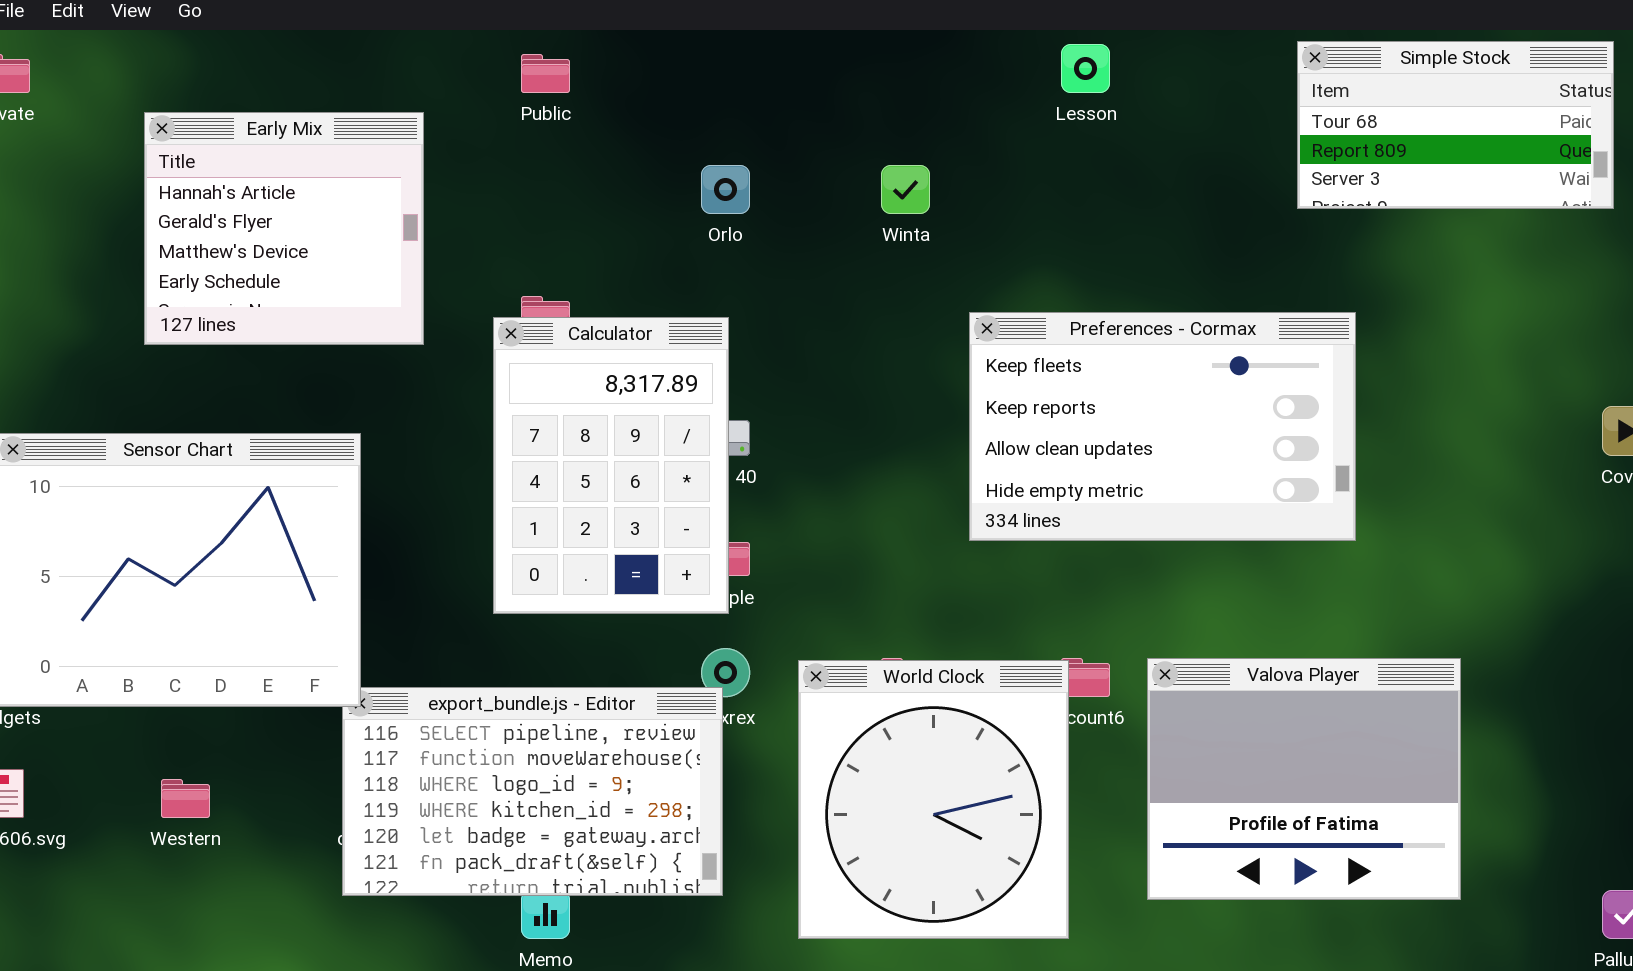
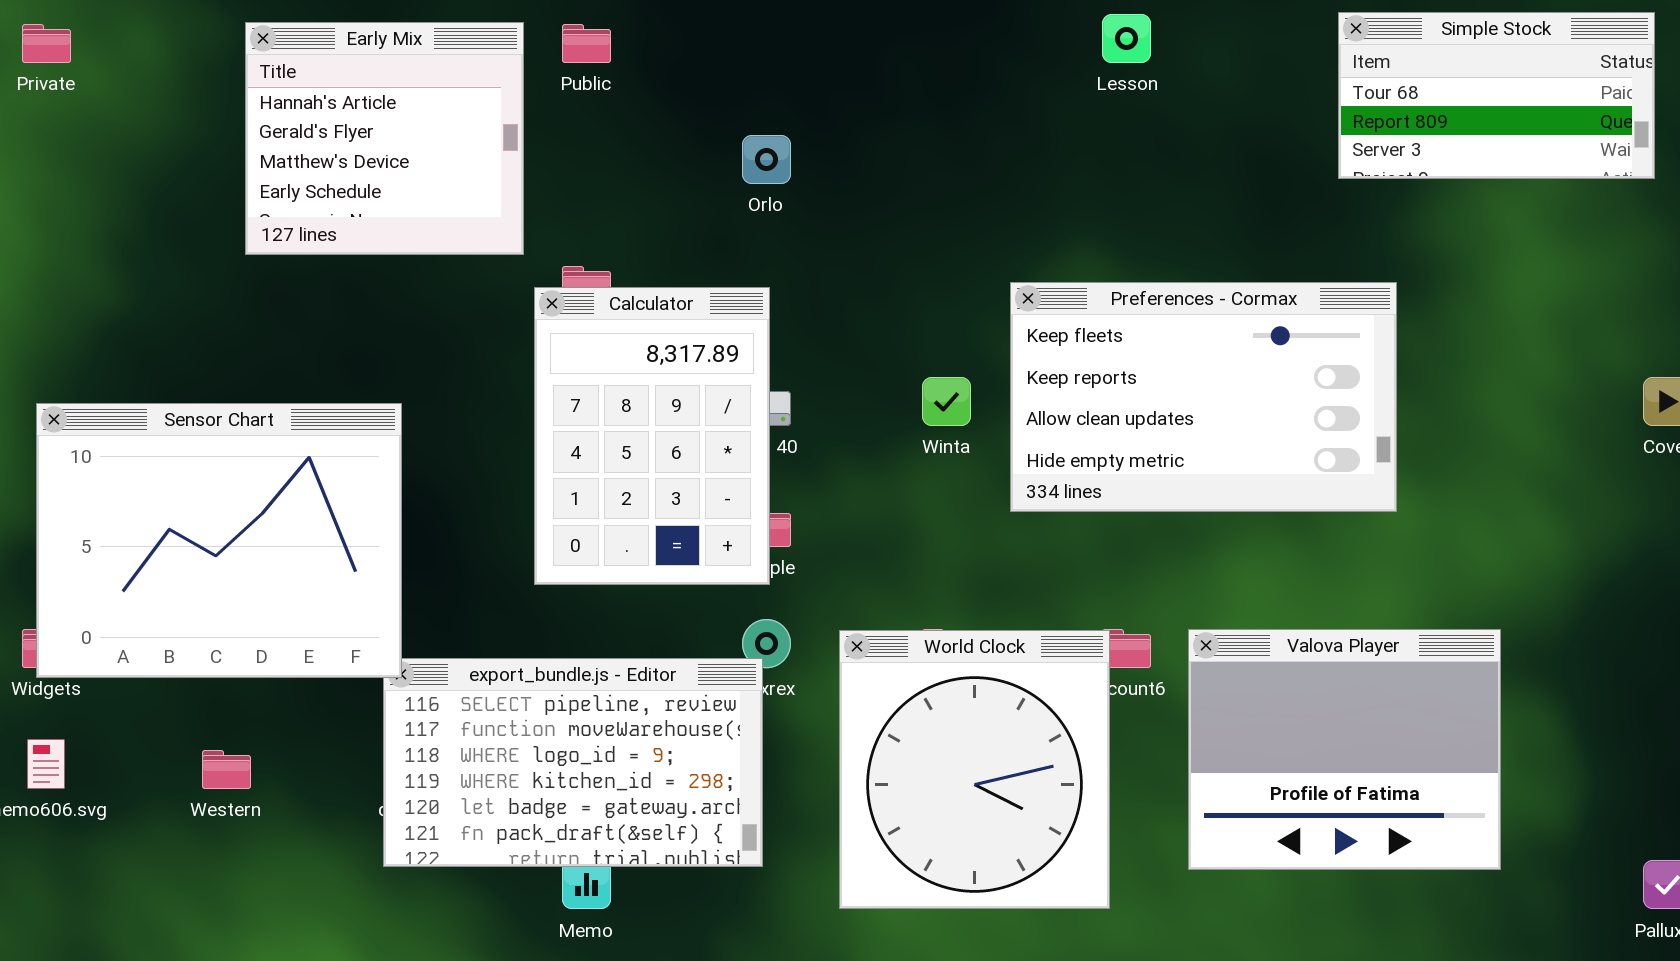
Early Mix: [144,112,424,345] -> [245,22,524,255], moved
Winta: [881,165,930,214] -> [922,377,971,426], moved

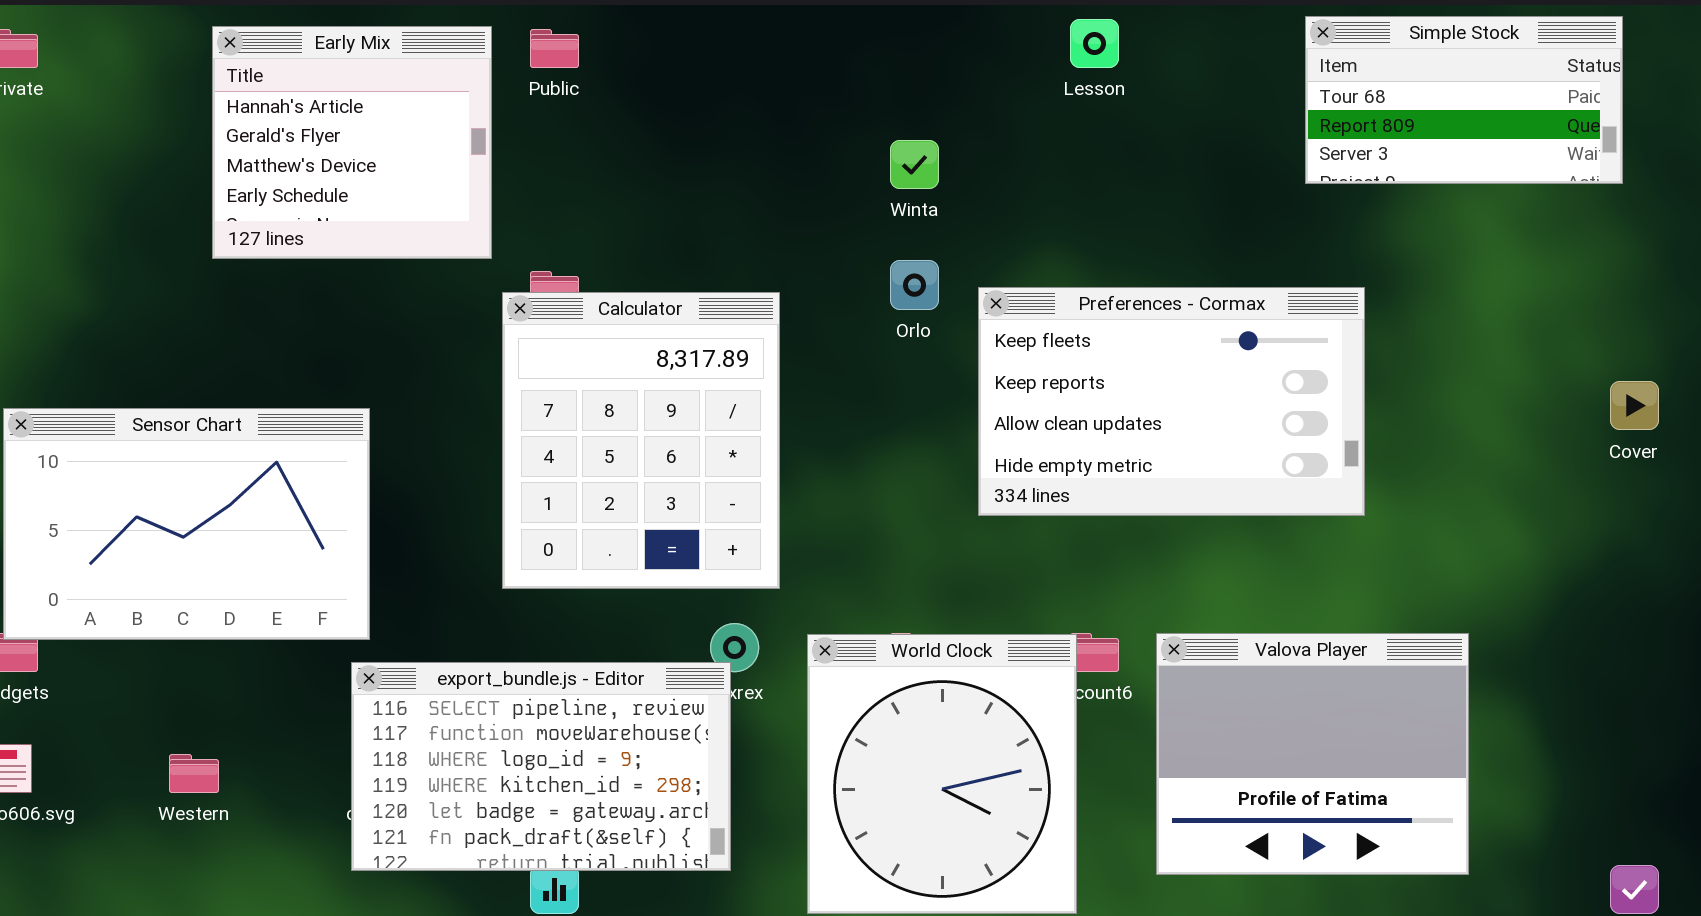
Orlo: [742,135,791,184] -> [890,260,939,310], moved
Calculator: [534,287,770,585] -> [502,292,780,589], resized
Winta: [922,377,971,426] -> [890,140,939,189], moved
Sensor Chart: [36,403,402,678] -> [3,408,370,640], resized

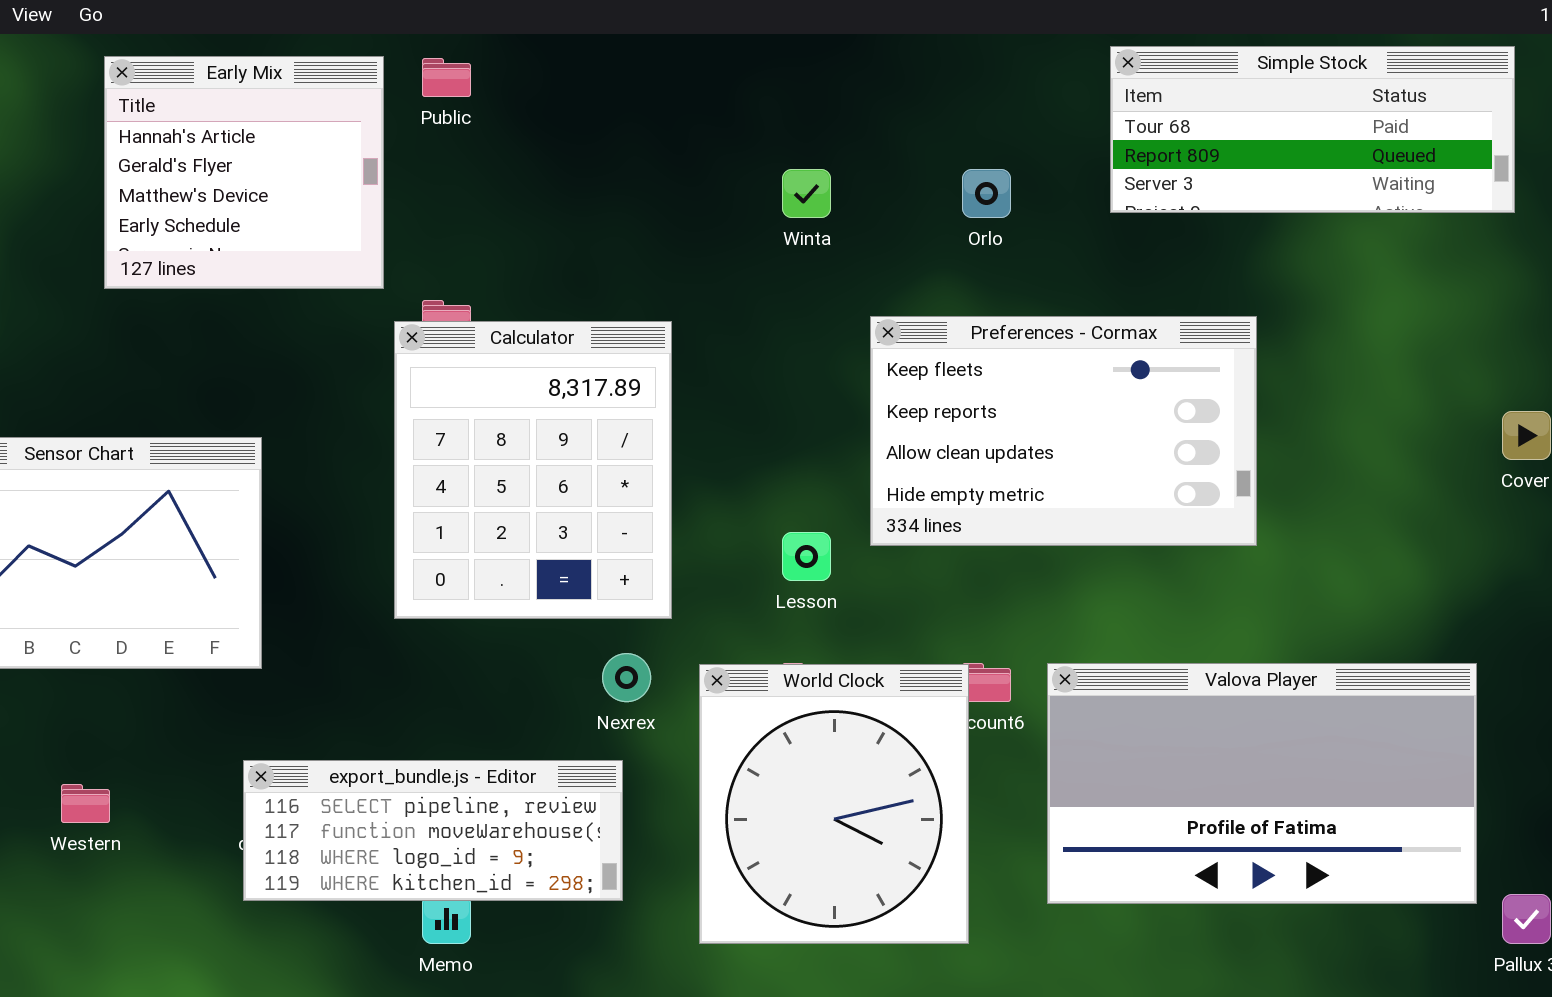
Simple Stock: [1305,16,1623,184] -> [1110,46,1515,213], resized
Lesson: [1070,19,1119,68] -> [782,532,831,581], moved
Orlo: [890,260,939,310] -> [962,169,1011,218], moved
Valova Player: [1156,633,1469,875] -> [1047,663,1477,904], resized
export_bundle.js - Editor: [351,662,731,871] -> [243,760,623,901], resized

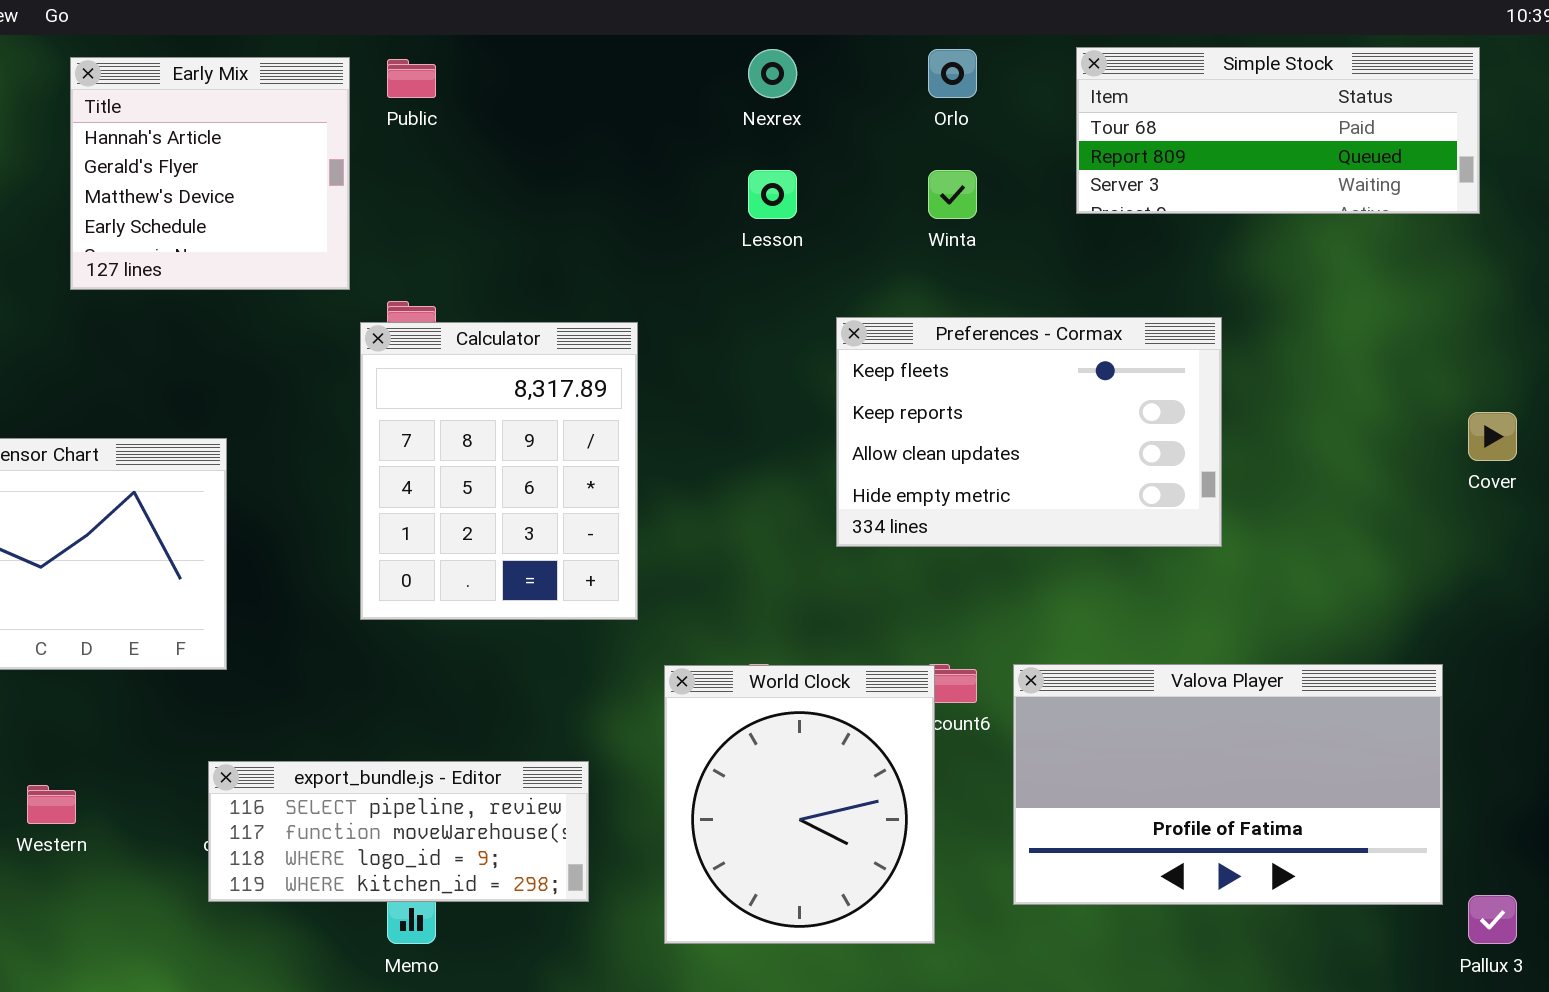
Winta: [782,169,831,218] -> [928,170,977,219], moved
Orlo: [962,169,1011,218] -> [928,49,977,98], moved
Lesson: [782,532,831,581] -> [748,170,797,219], moved
Nexrex: [602,653,651,702] -> [748,49,797,98], moved

